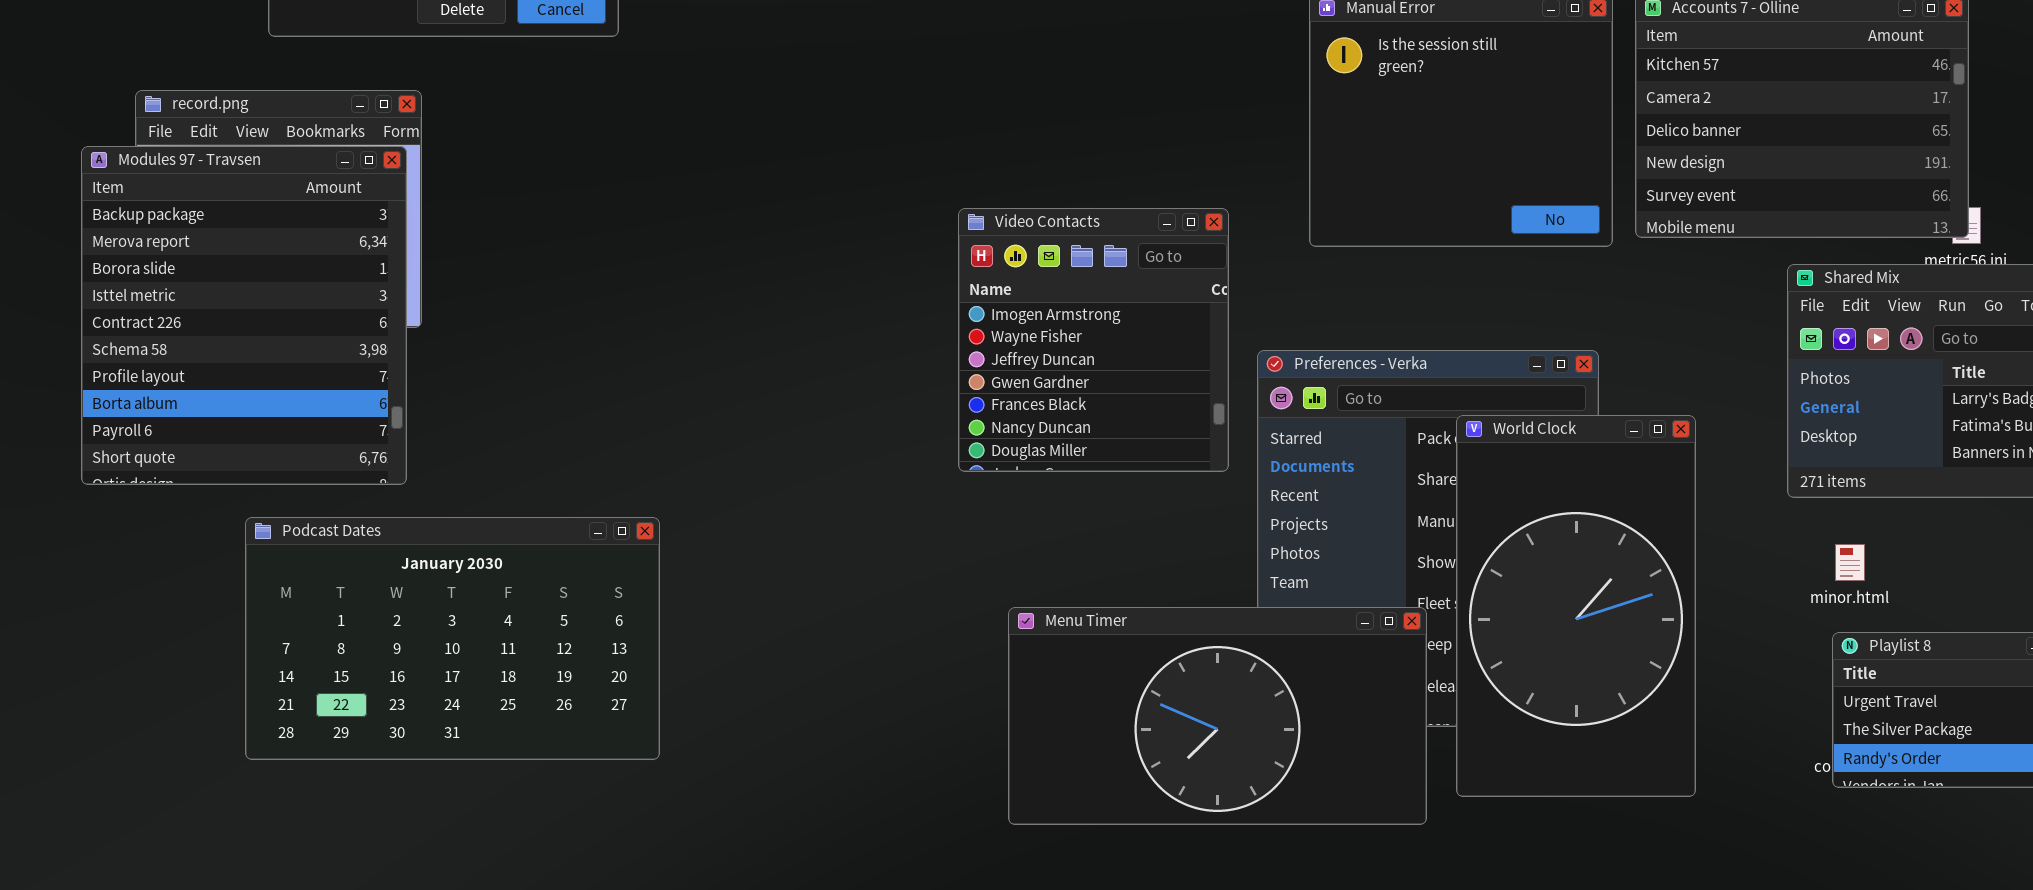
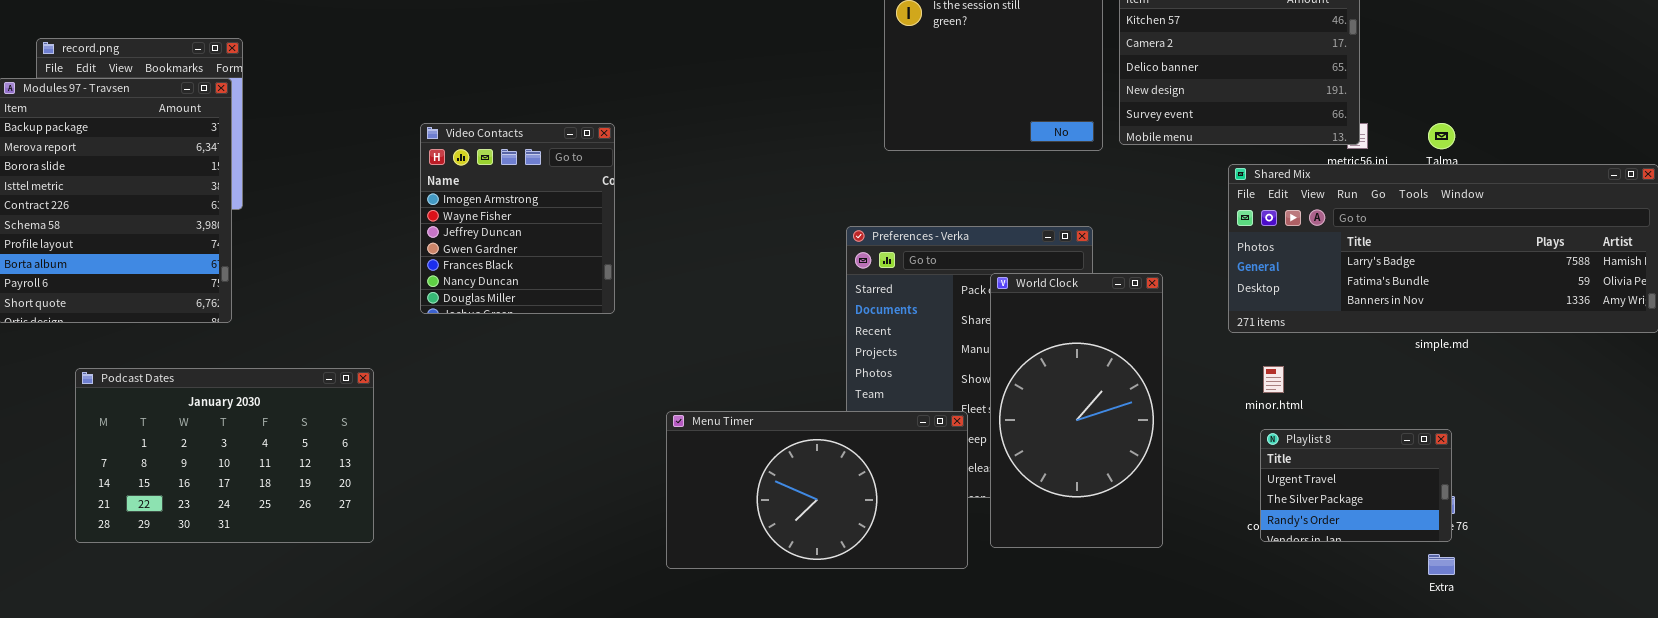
Video Contacts: [958,208,1229,472] -> [420,123,615,314], moved
Podcast Dates: [245,517,660,760] -> [75,368,374,543], moved

